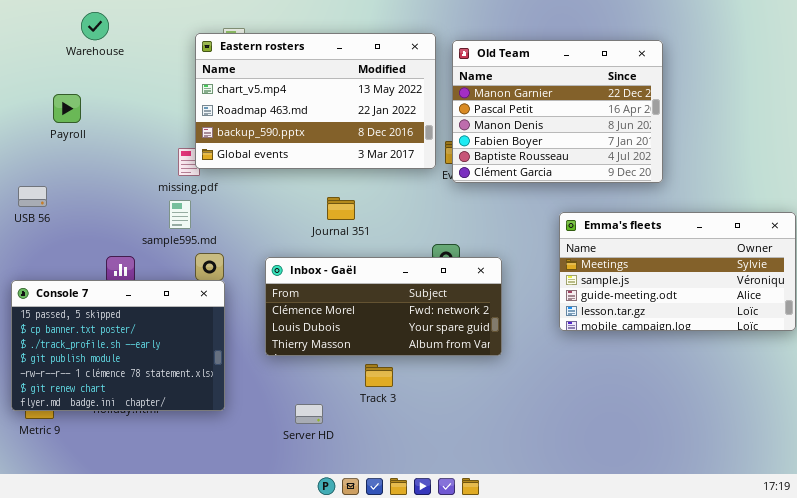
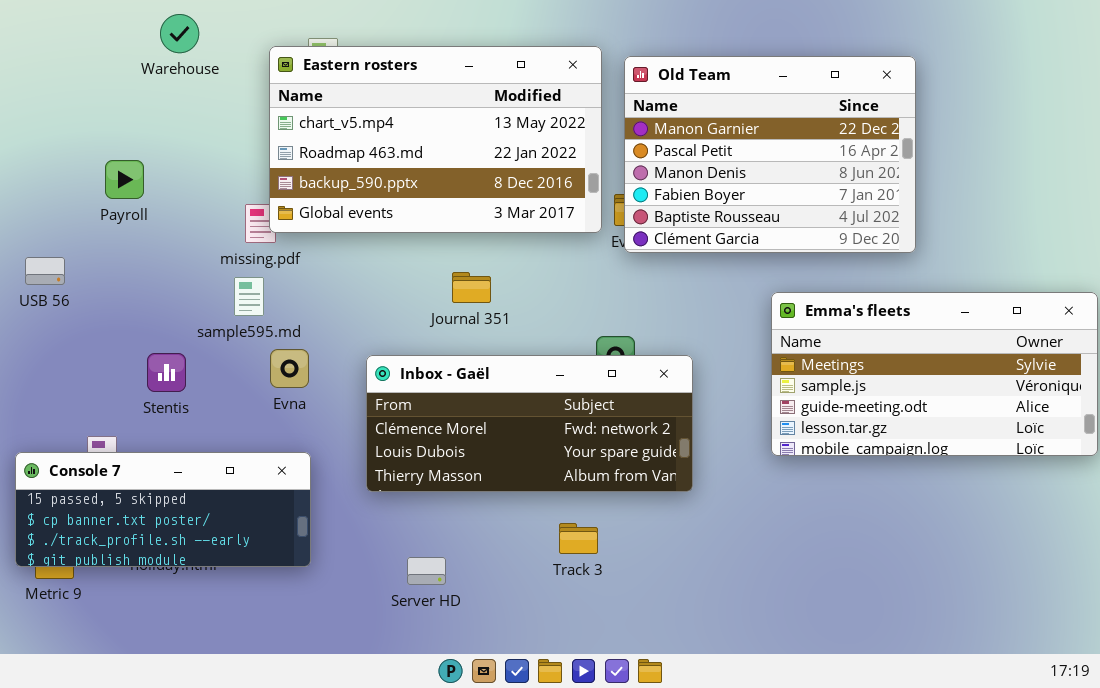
Warehouse: [81,12,109,40] -> [160,14,199,53], moved
Payroll: [53,94,81,123] -> [105,160,144,199], moved
Console 7: [11,280,225,411] -> [15,452,311,567], resized
Track 3: [365,364,393,387] -> [559,523,598,554], moved

